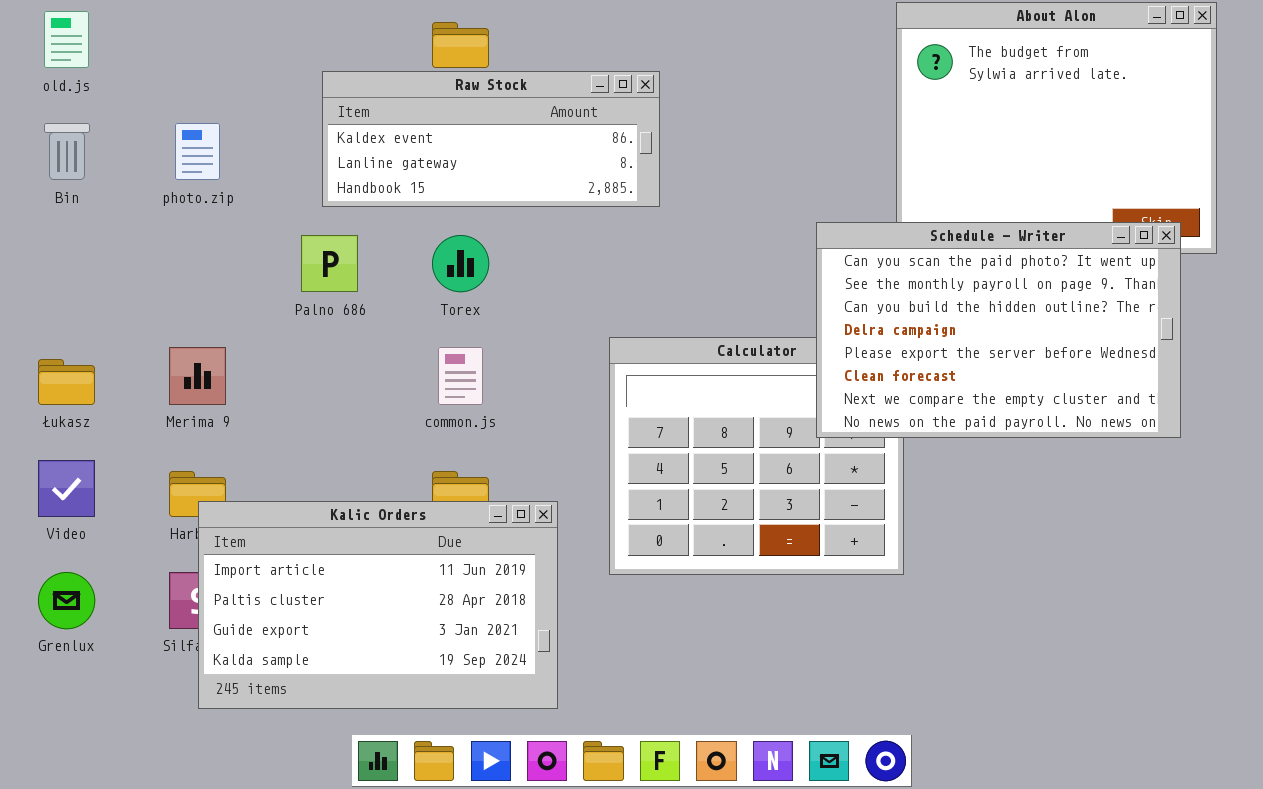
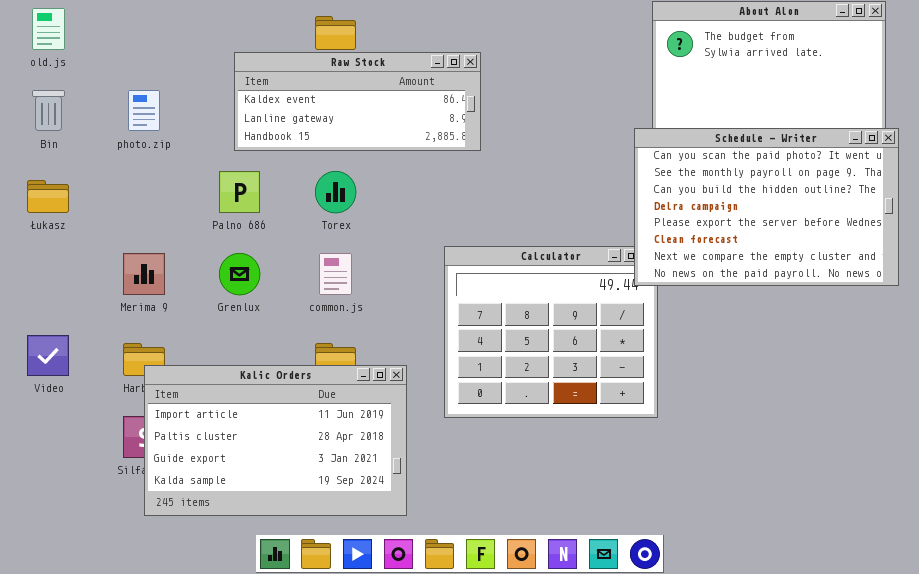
Schedule - Writer: [816,222,1181,438] -> [634,128,899,286], moved
Łukasz: [38,359,95,405] -> [27,180,69,213], moved
Grenlux: [38,572,95,629] -> [219,253,260,295], moved

